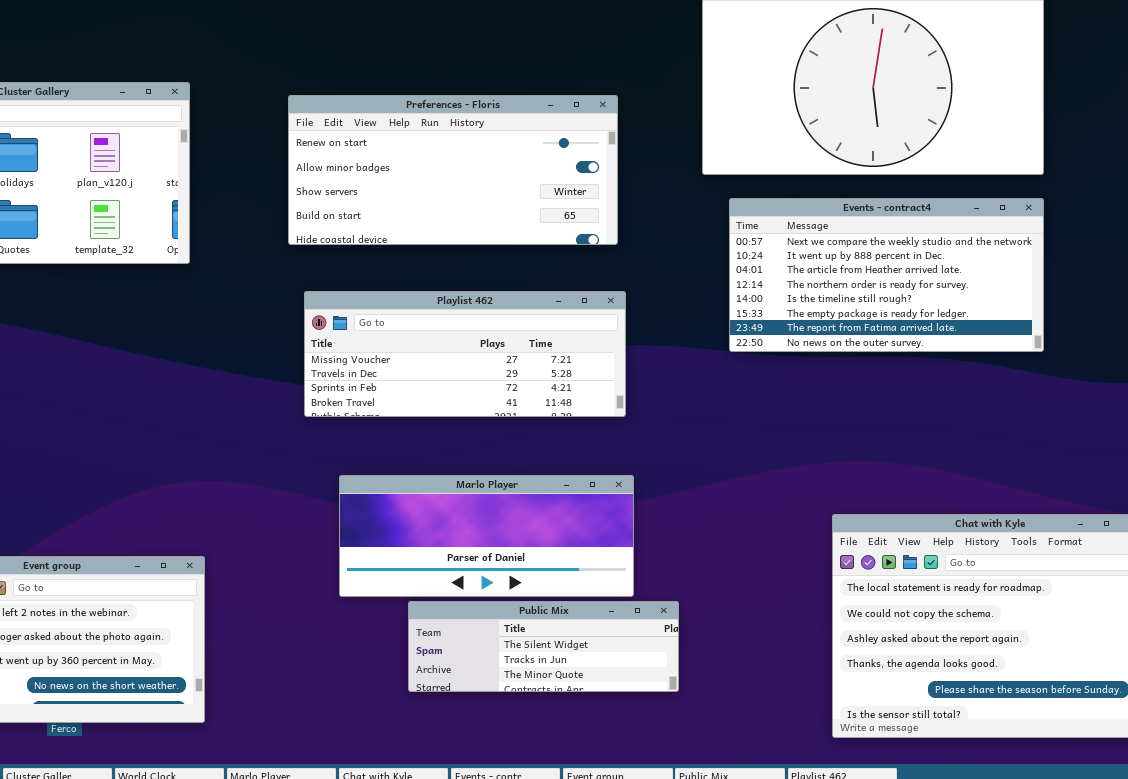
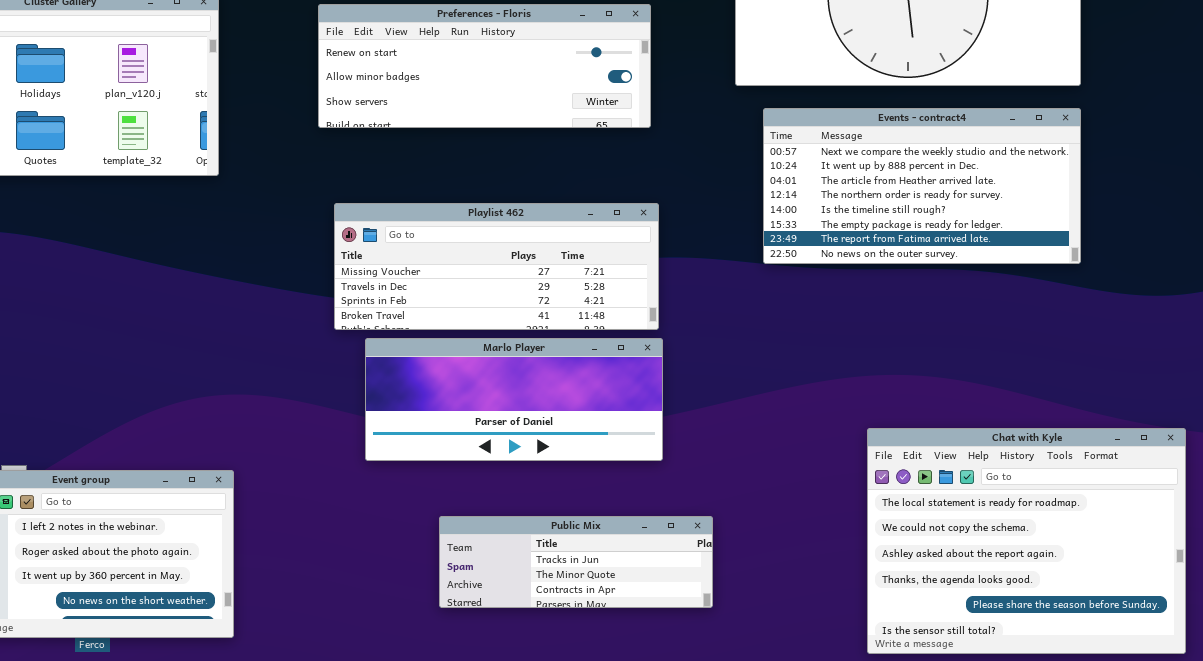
Preferences - Floris: [288,95,618,245] -> [318,4,651,128], resized
Marlo Player: [339,475,634,597] -> [365,338,663,461], moved
Public Mix: [408,601,679,692] -> [439,516,713,608], scrolled down 1 row

